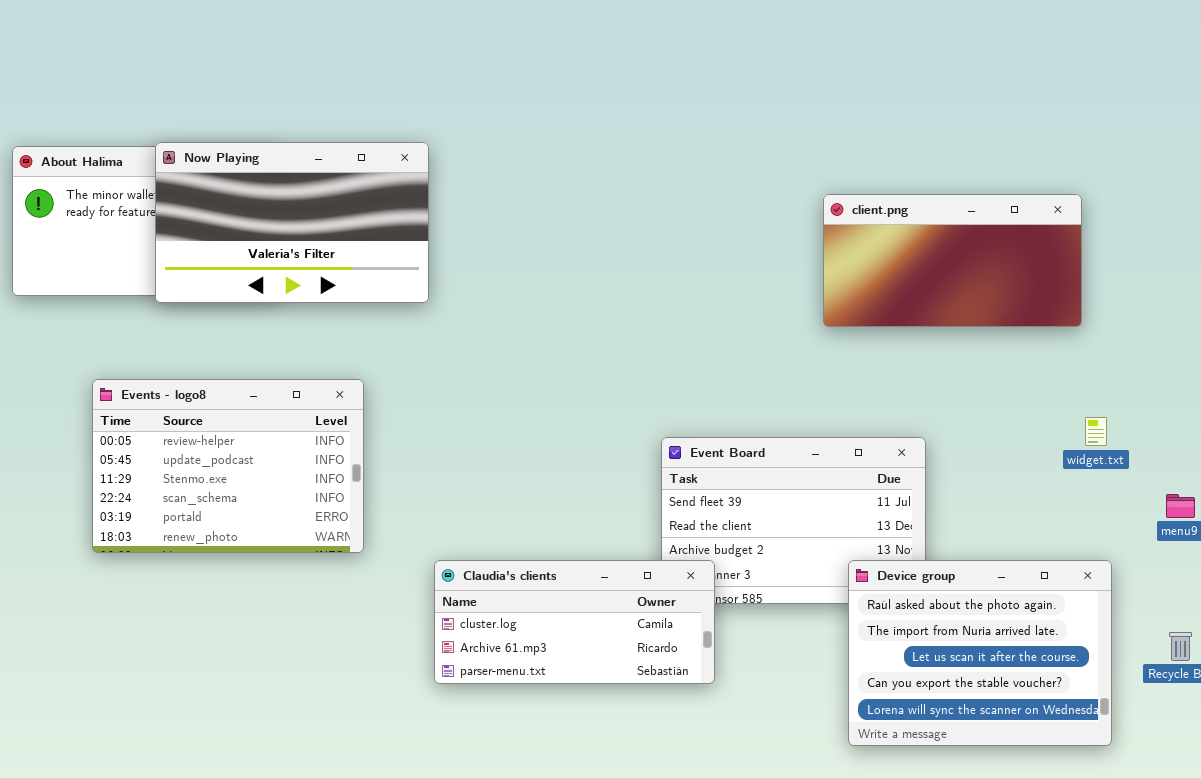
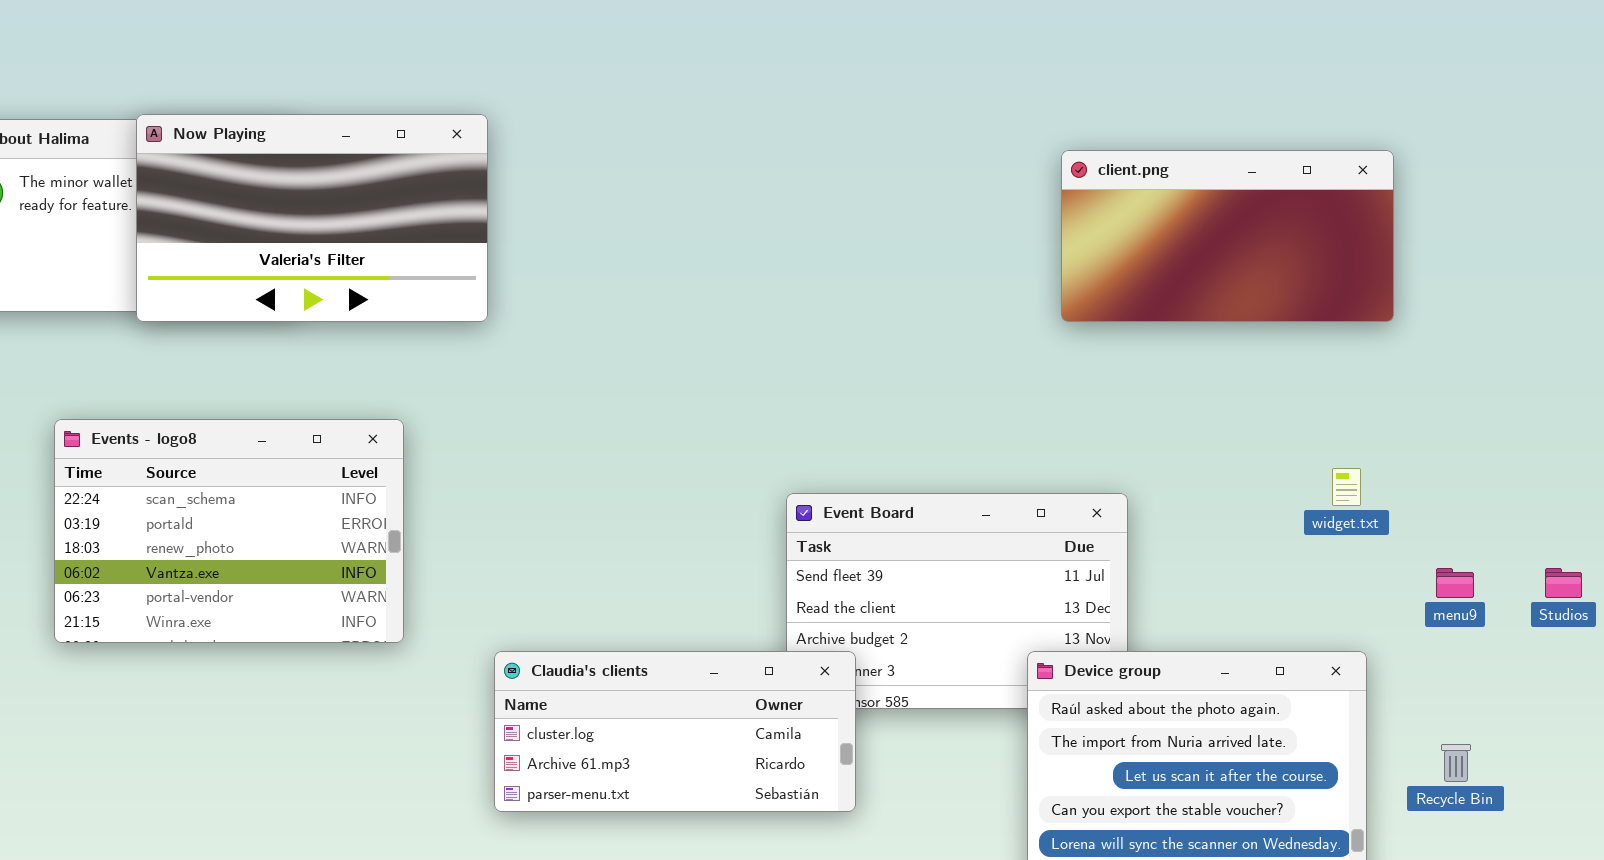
client.png: [823,194,1082,327] -> [1061,150,1394,322], moved
Events - logo8: [92,379,364,553] -> [54,419,404,643], scrolled down 3 rows

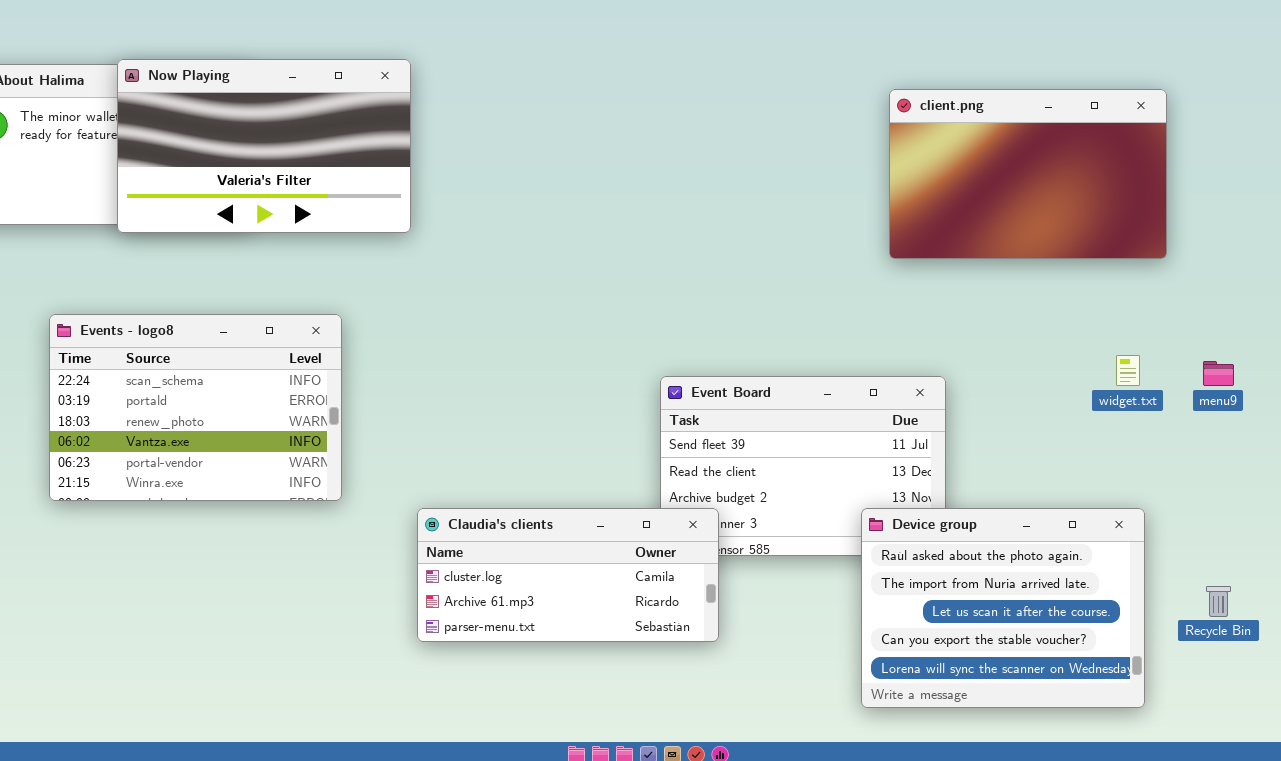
client.png: [1061,150,1394,322] -> [889,89,1167,259], resized
menu9: [1436,568,1474,598] -> [1203,361,1234,386], moved

